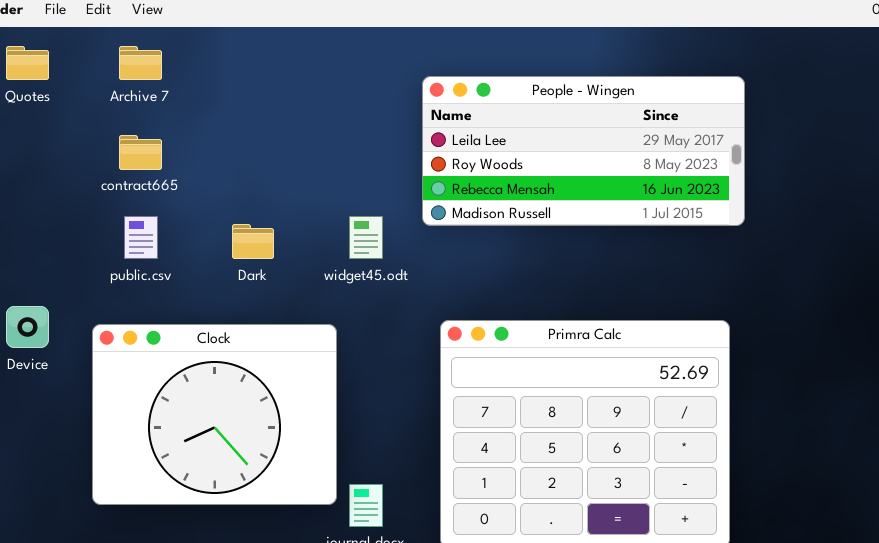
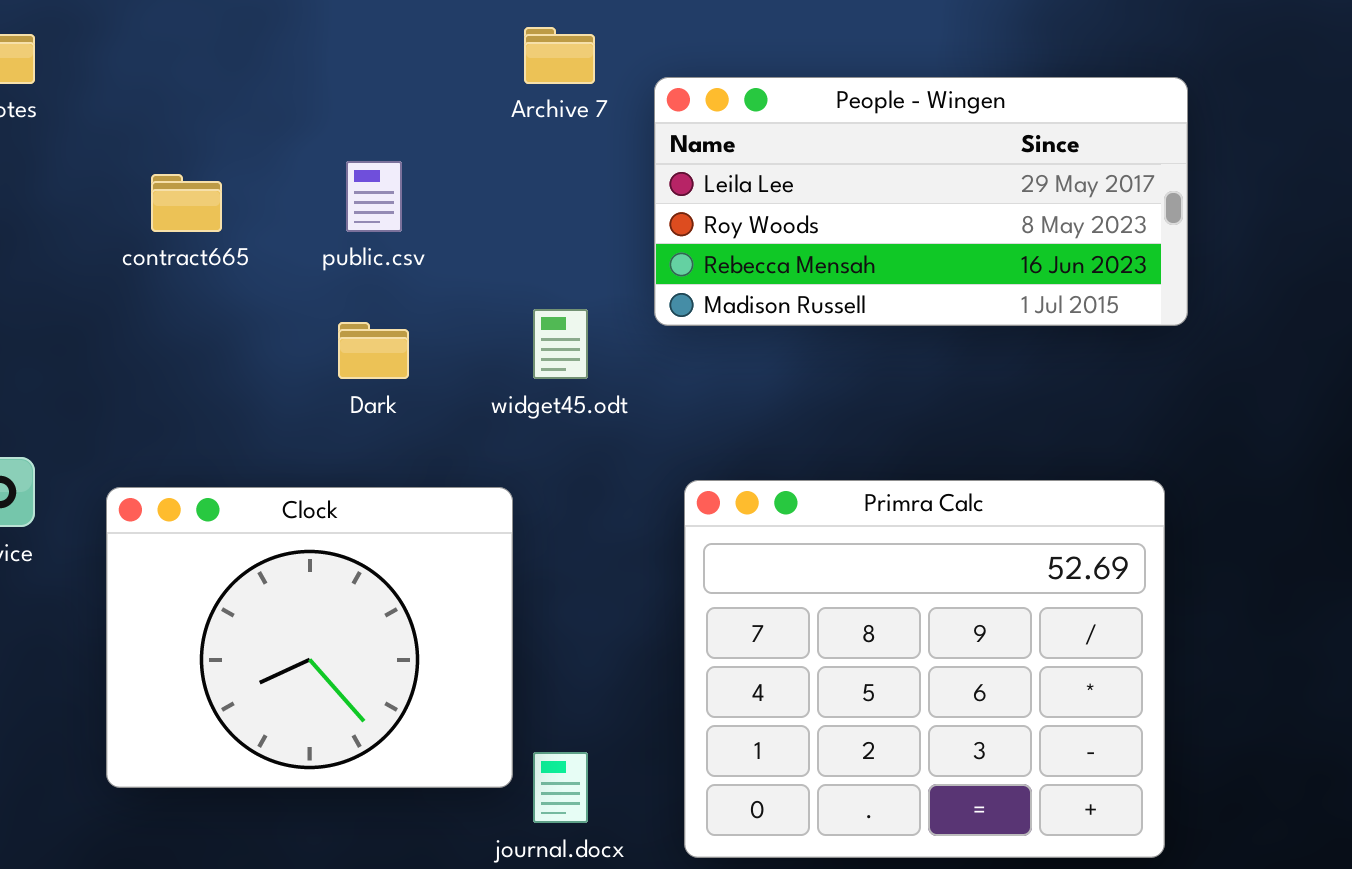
Archive 7: [119,46,162,80] -> [524,27,595,84], moved
public.csv: [124,216,158,259] -> [346,161,402,232], moved

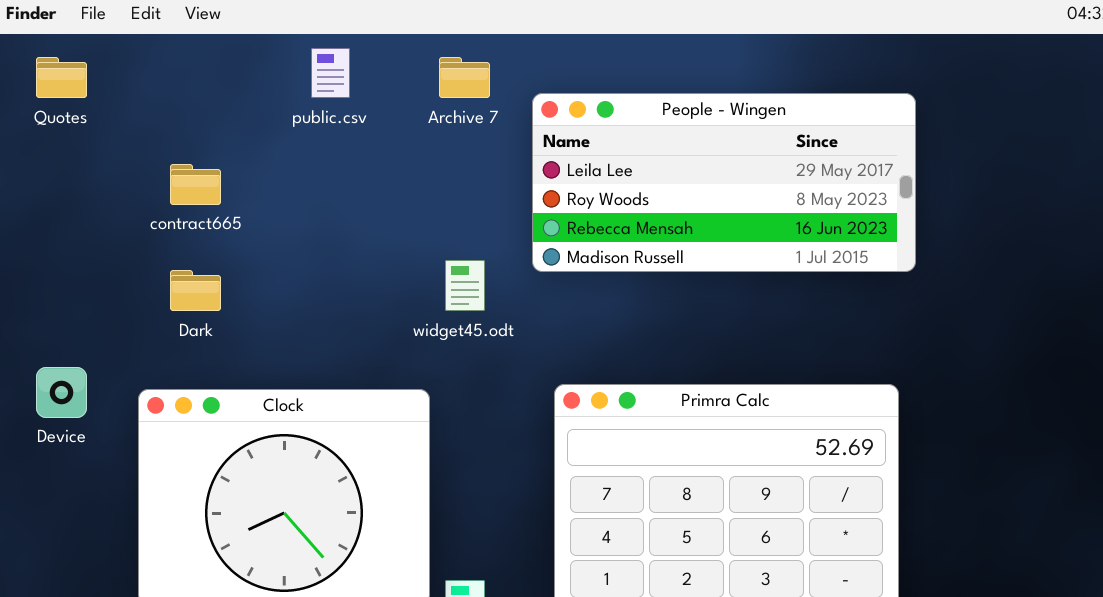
public.csv: [346,161,402,232] -> [311,48,350,98], moved
Dark: [338,322,409,379] -> [170,270,221,311], moved

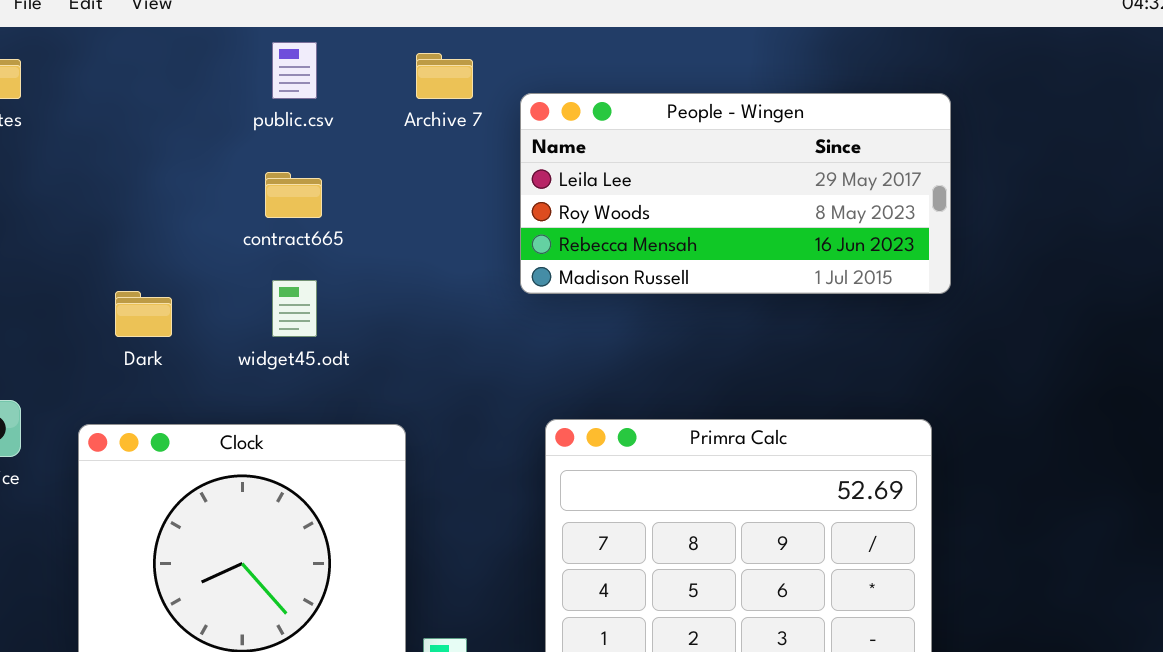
contract665: [170,164,221,205] -> [265,172,322,218], moved
widget45.odt: [445,260,485,311] -> [272,280,317,337], moved

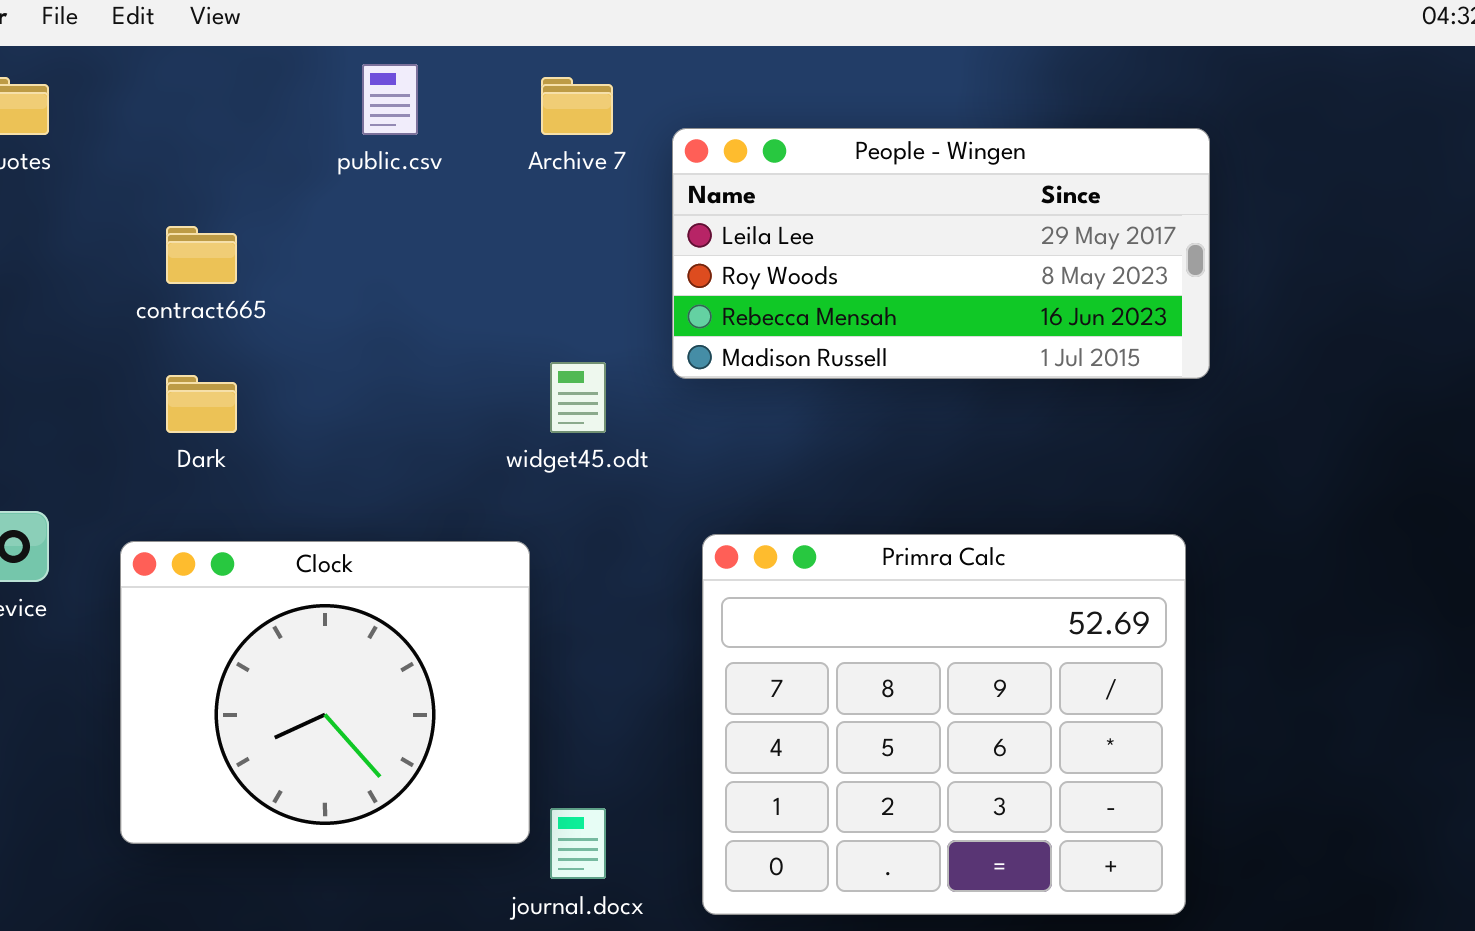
contract665: [265,172,322,218] -> [166,226,237,284], moved
widget45.odt: [272,280,317,337] -> [550,362,606,433], moved

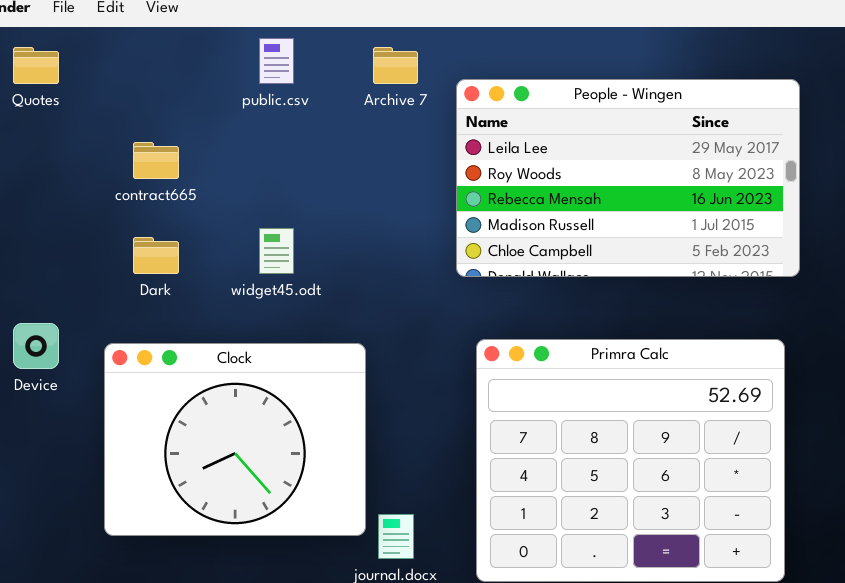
People - Wingen: [672,128,1210,379] -> [456,79,800,277], resized
widget45.odt: [550,362,606,433] -> [259,228,294,274], moved

